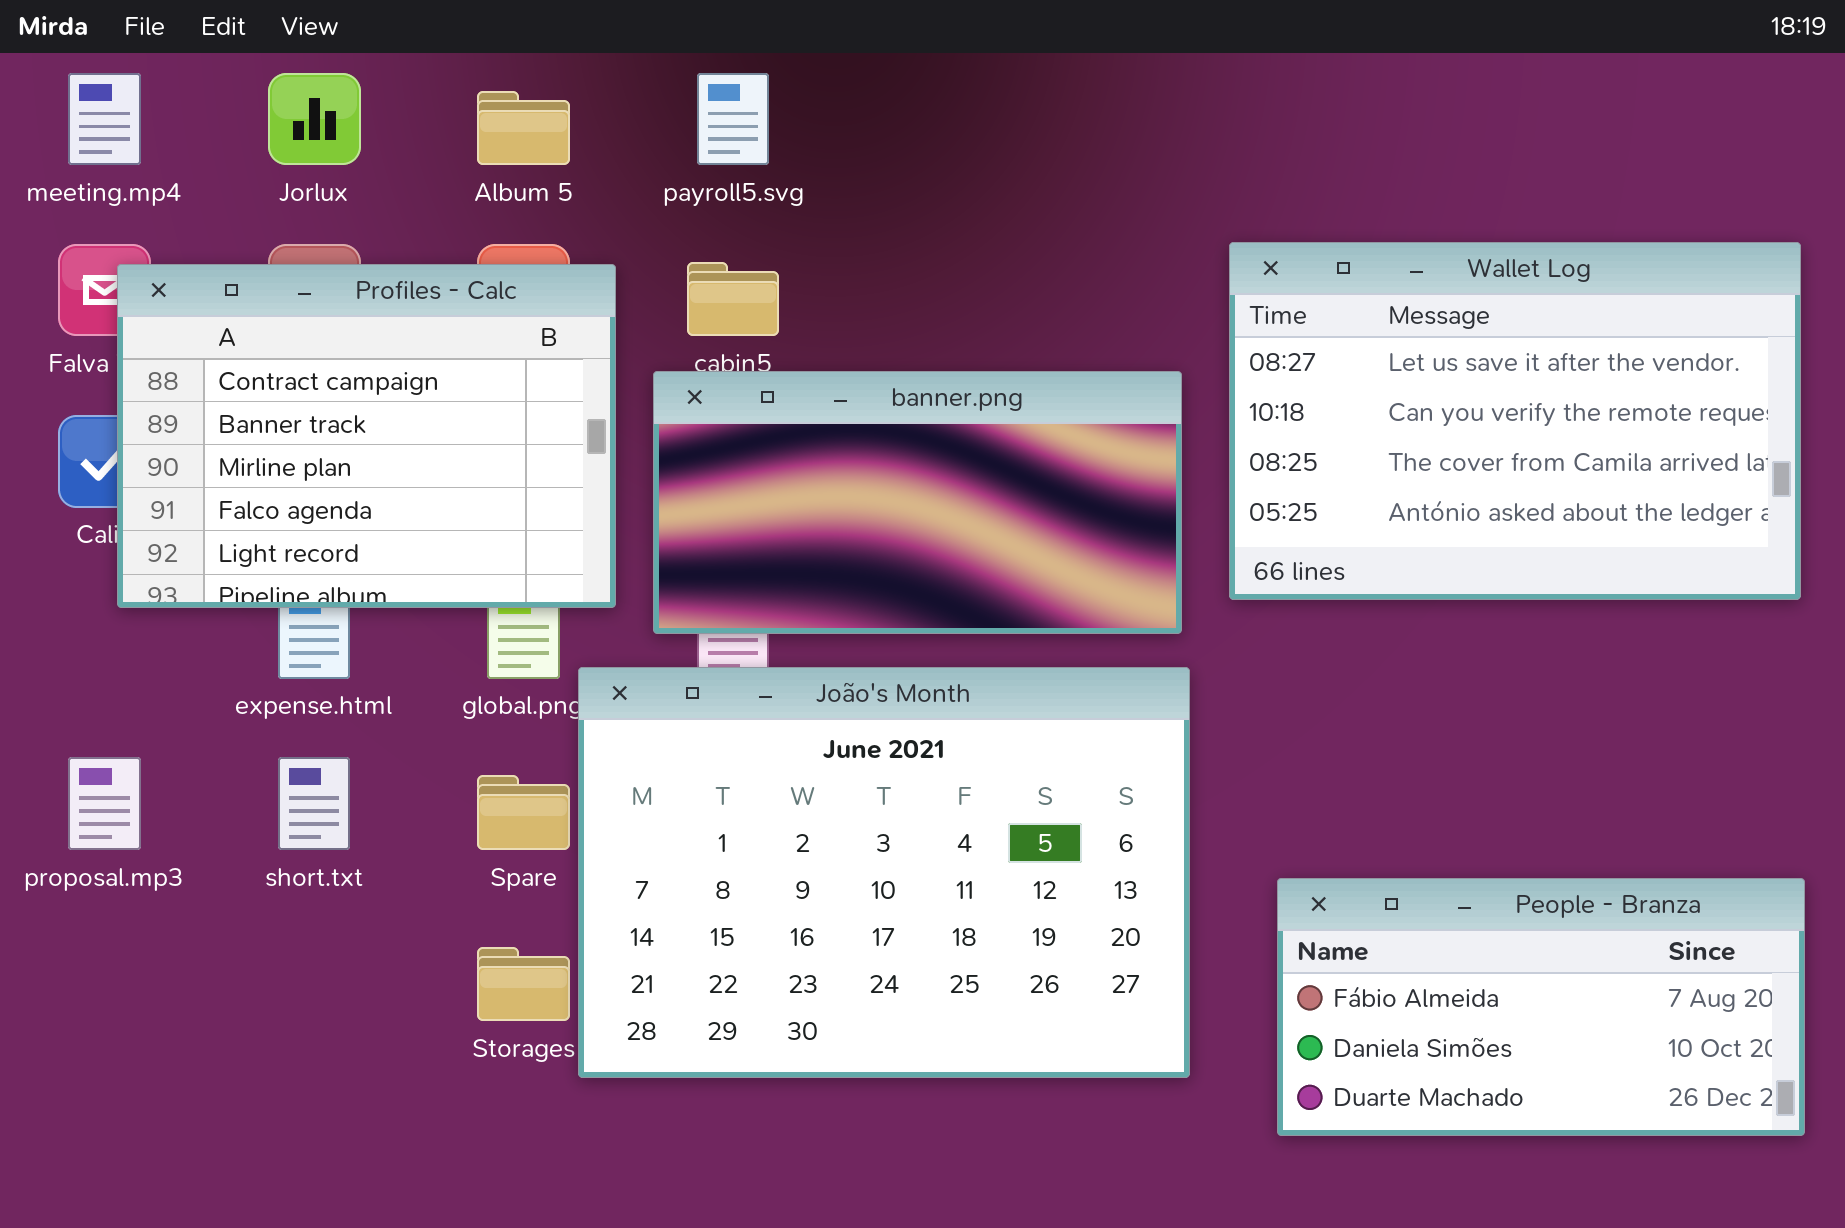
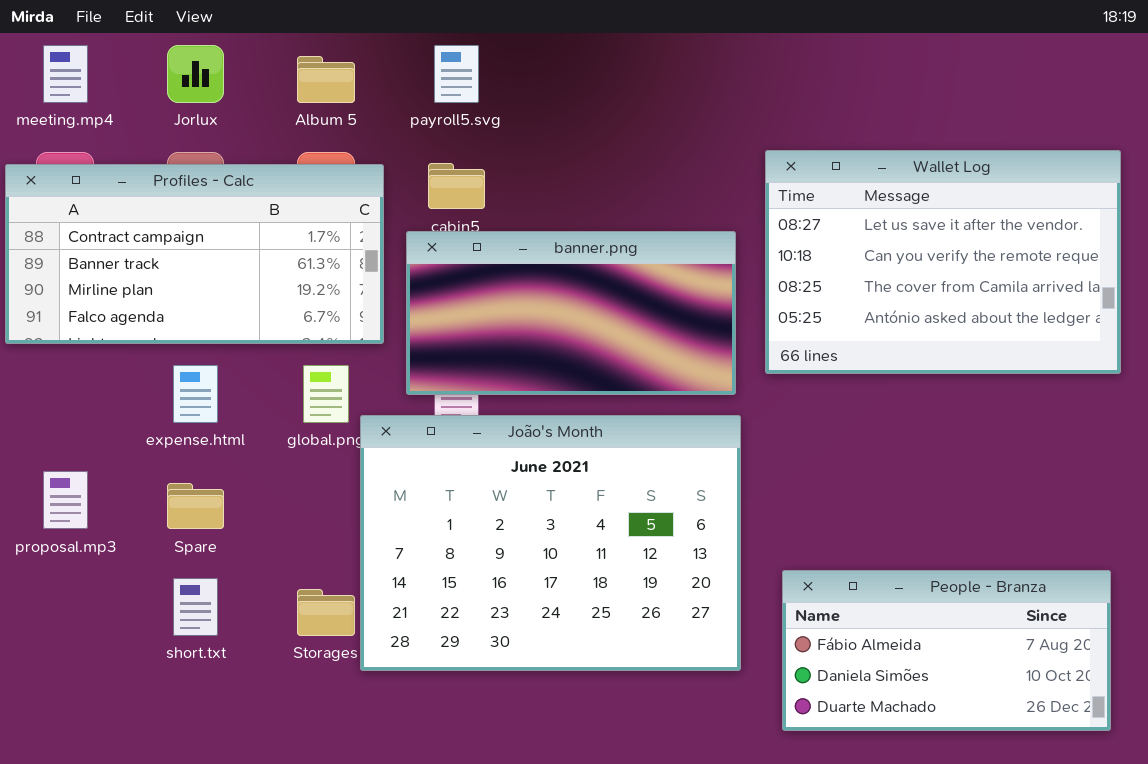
Profiles - Calc: [117,264,616,608] -> [5,164,384,344], resized
short.txt: [278,757,350,850] -> [173,578,218,636], moved
Spare: [477,775,570,850] -> [167,483,224,529], moved
People - Branza: [1277,878,1805,1136] -> [782,570,1111,731], moved

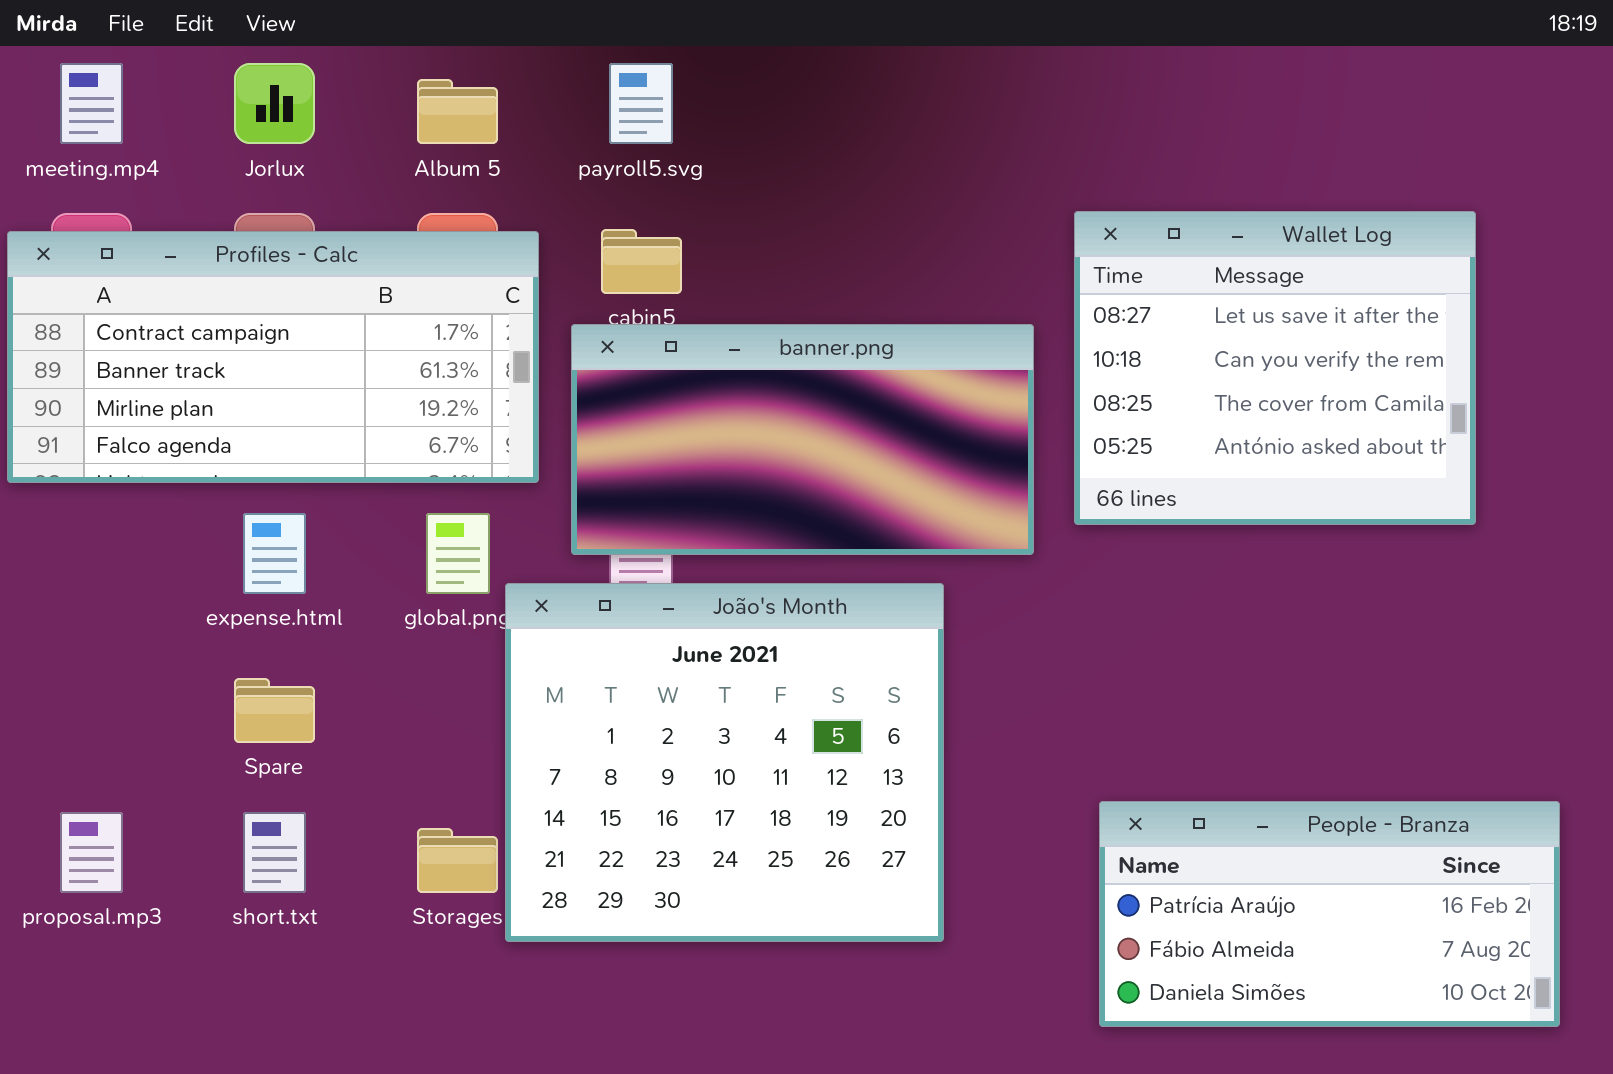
Wallet Log: [765,150,1121,374] -> [1074,211,1476,525], resized
João's Month: [360,415,741,671] -> [505,583,944,942], resized
proposal.mp3: [43,471,88,529] -> [60,812,123,893], moved
People - Branza: [782,570,1111,731] -> [1099,801,1560,1027], scrolled up 1 row

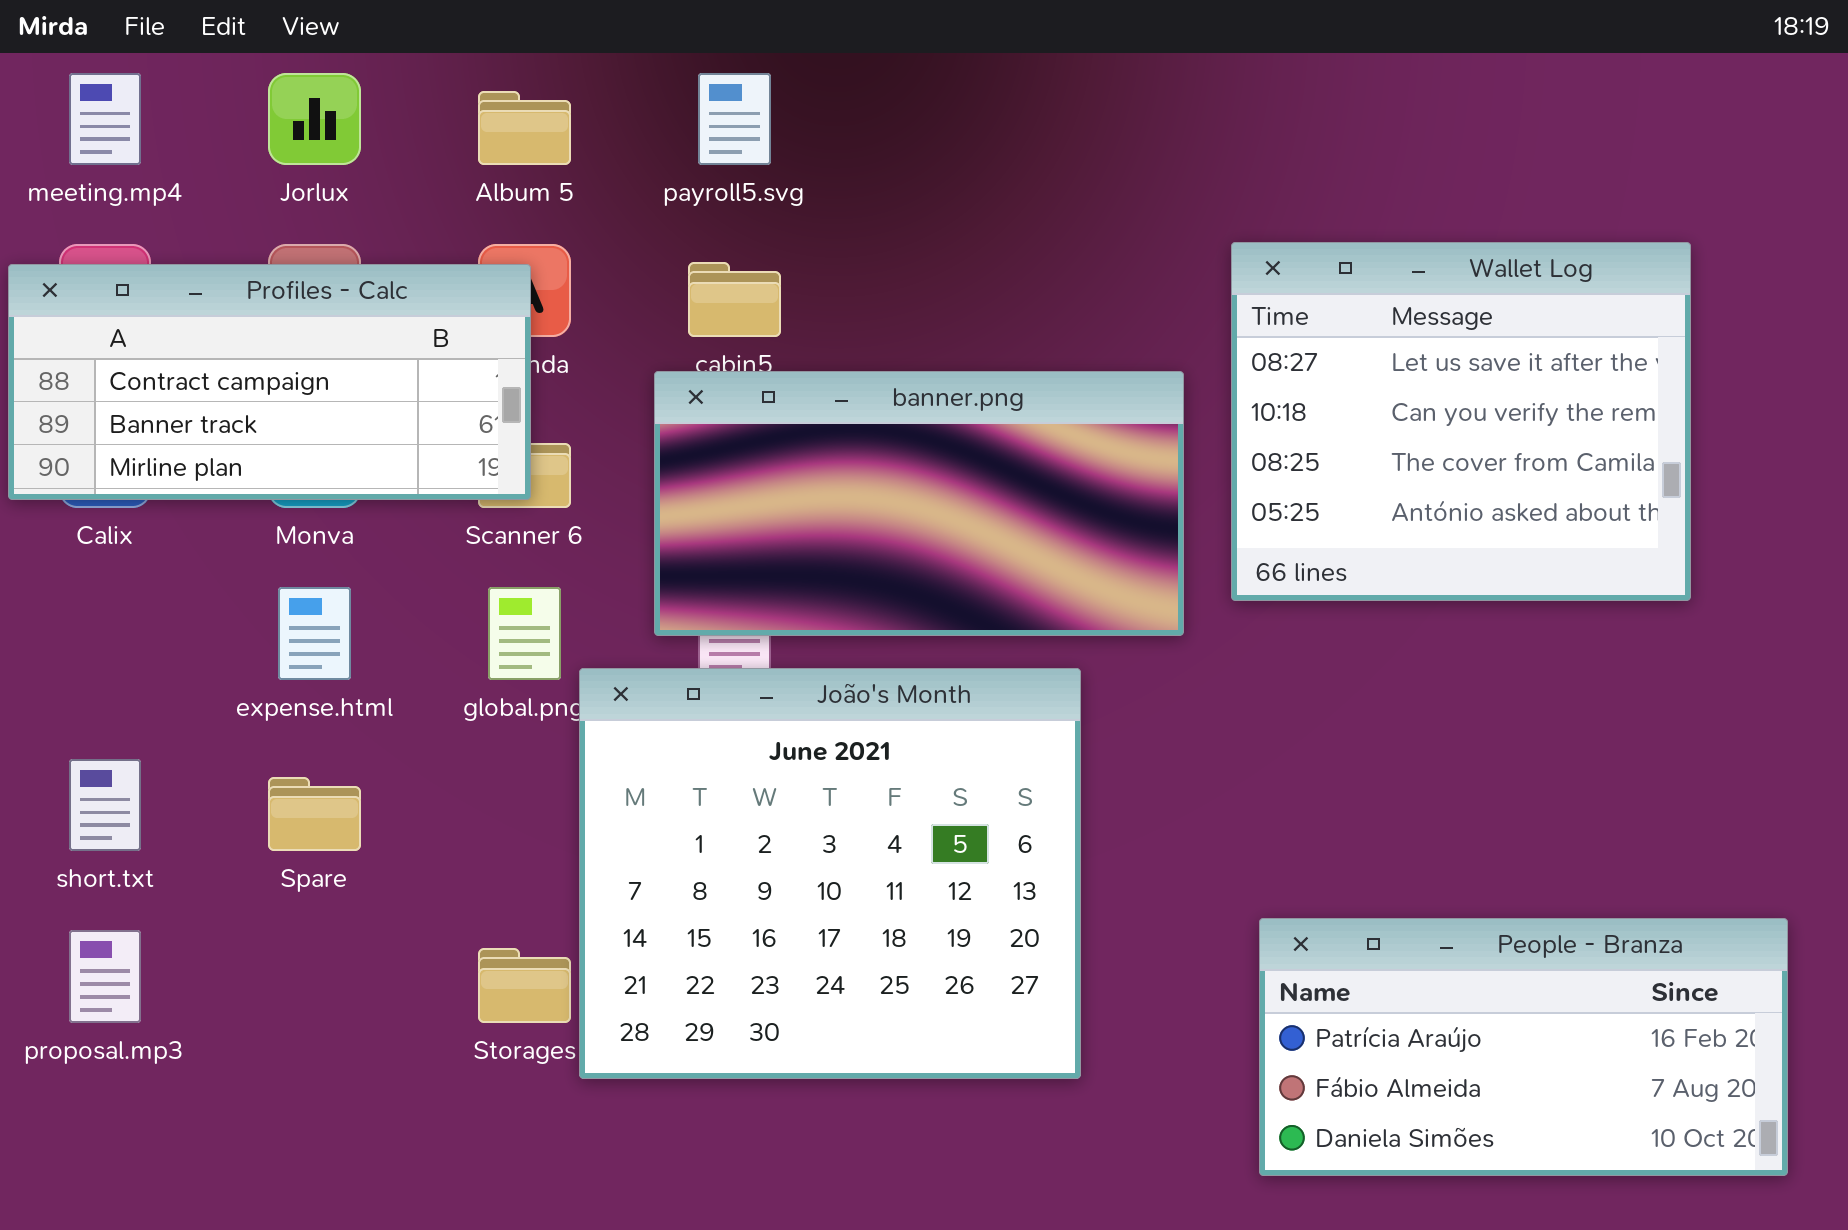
Profiles - Calc: [7,231,539,483] -> [8,264,531,500], resized
short.txt: [243,812,306,893] -> [69,759,141,851], moved

